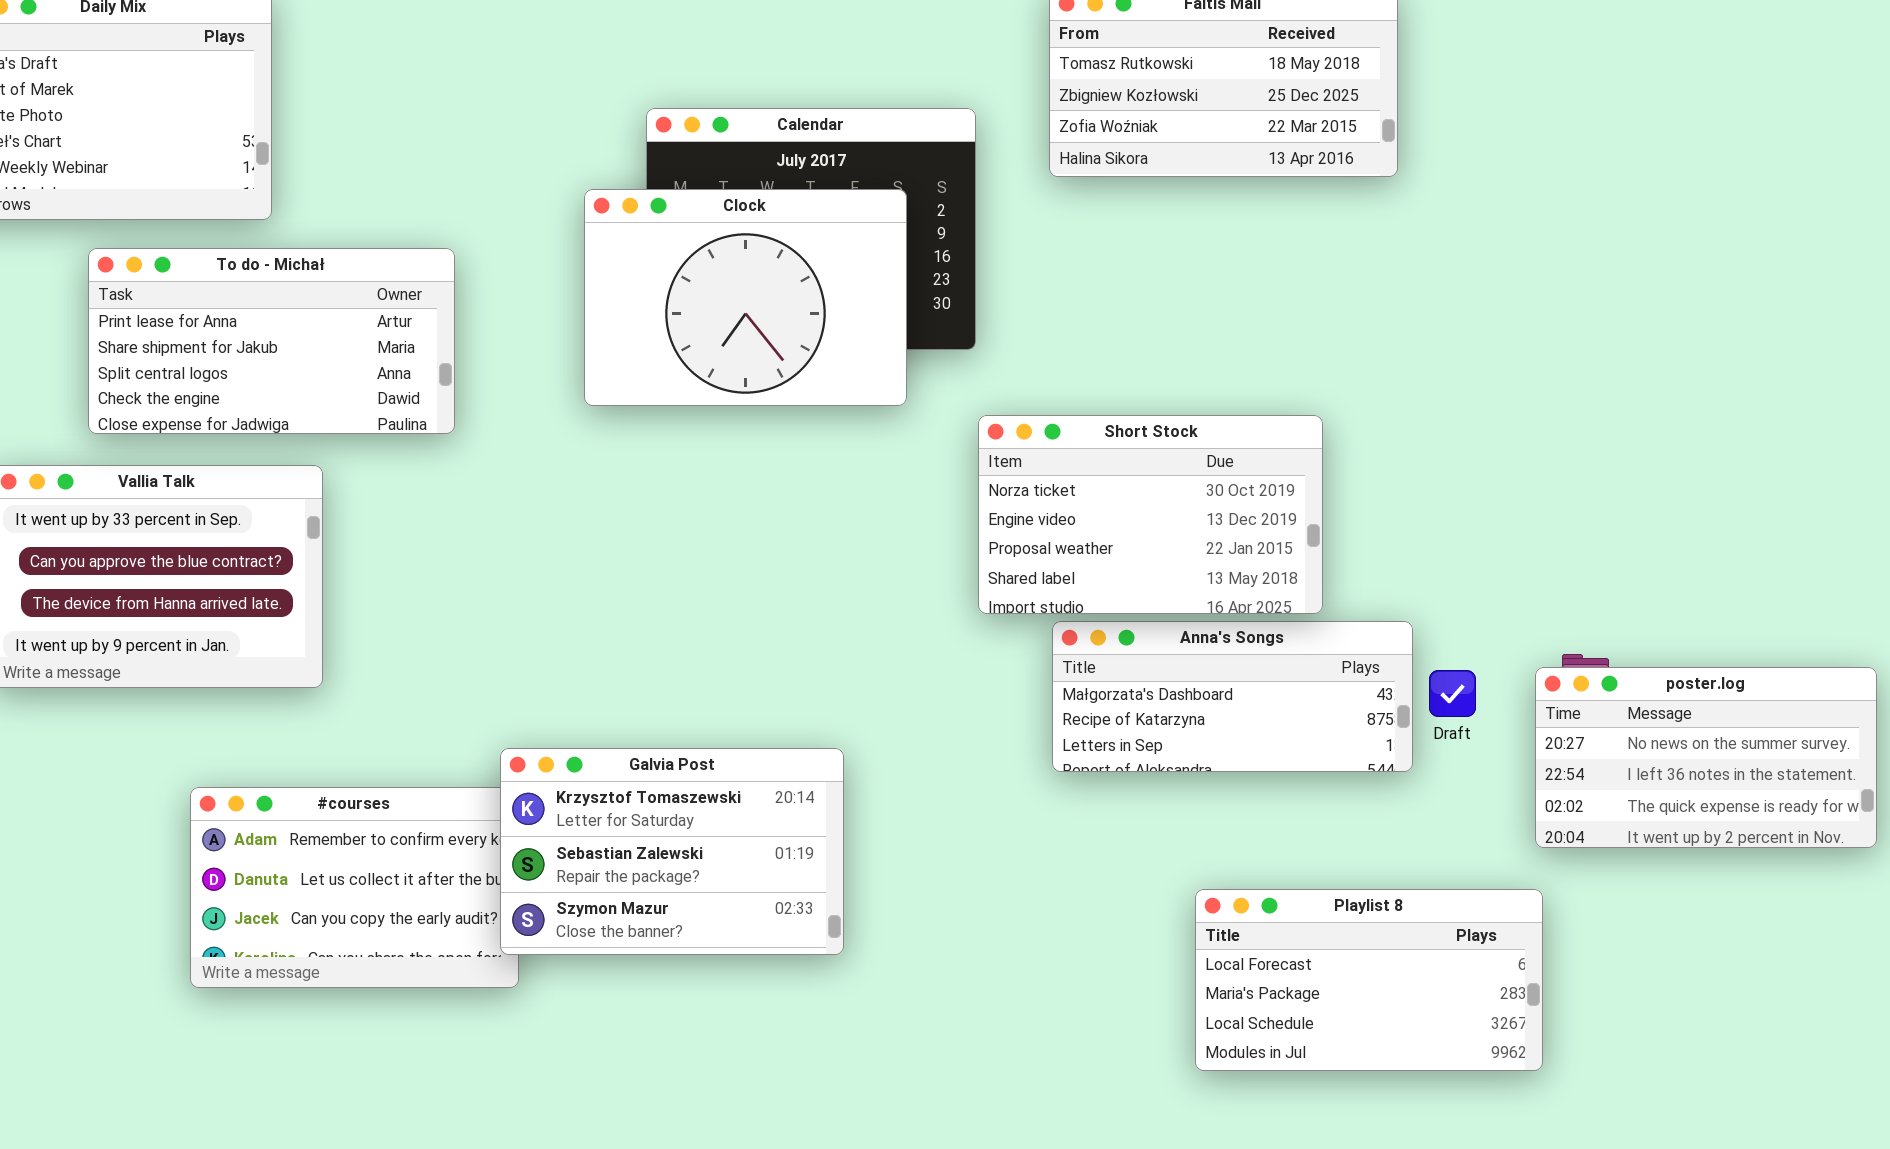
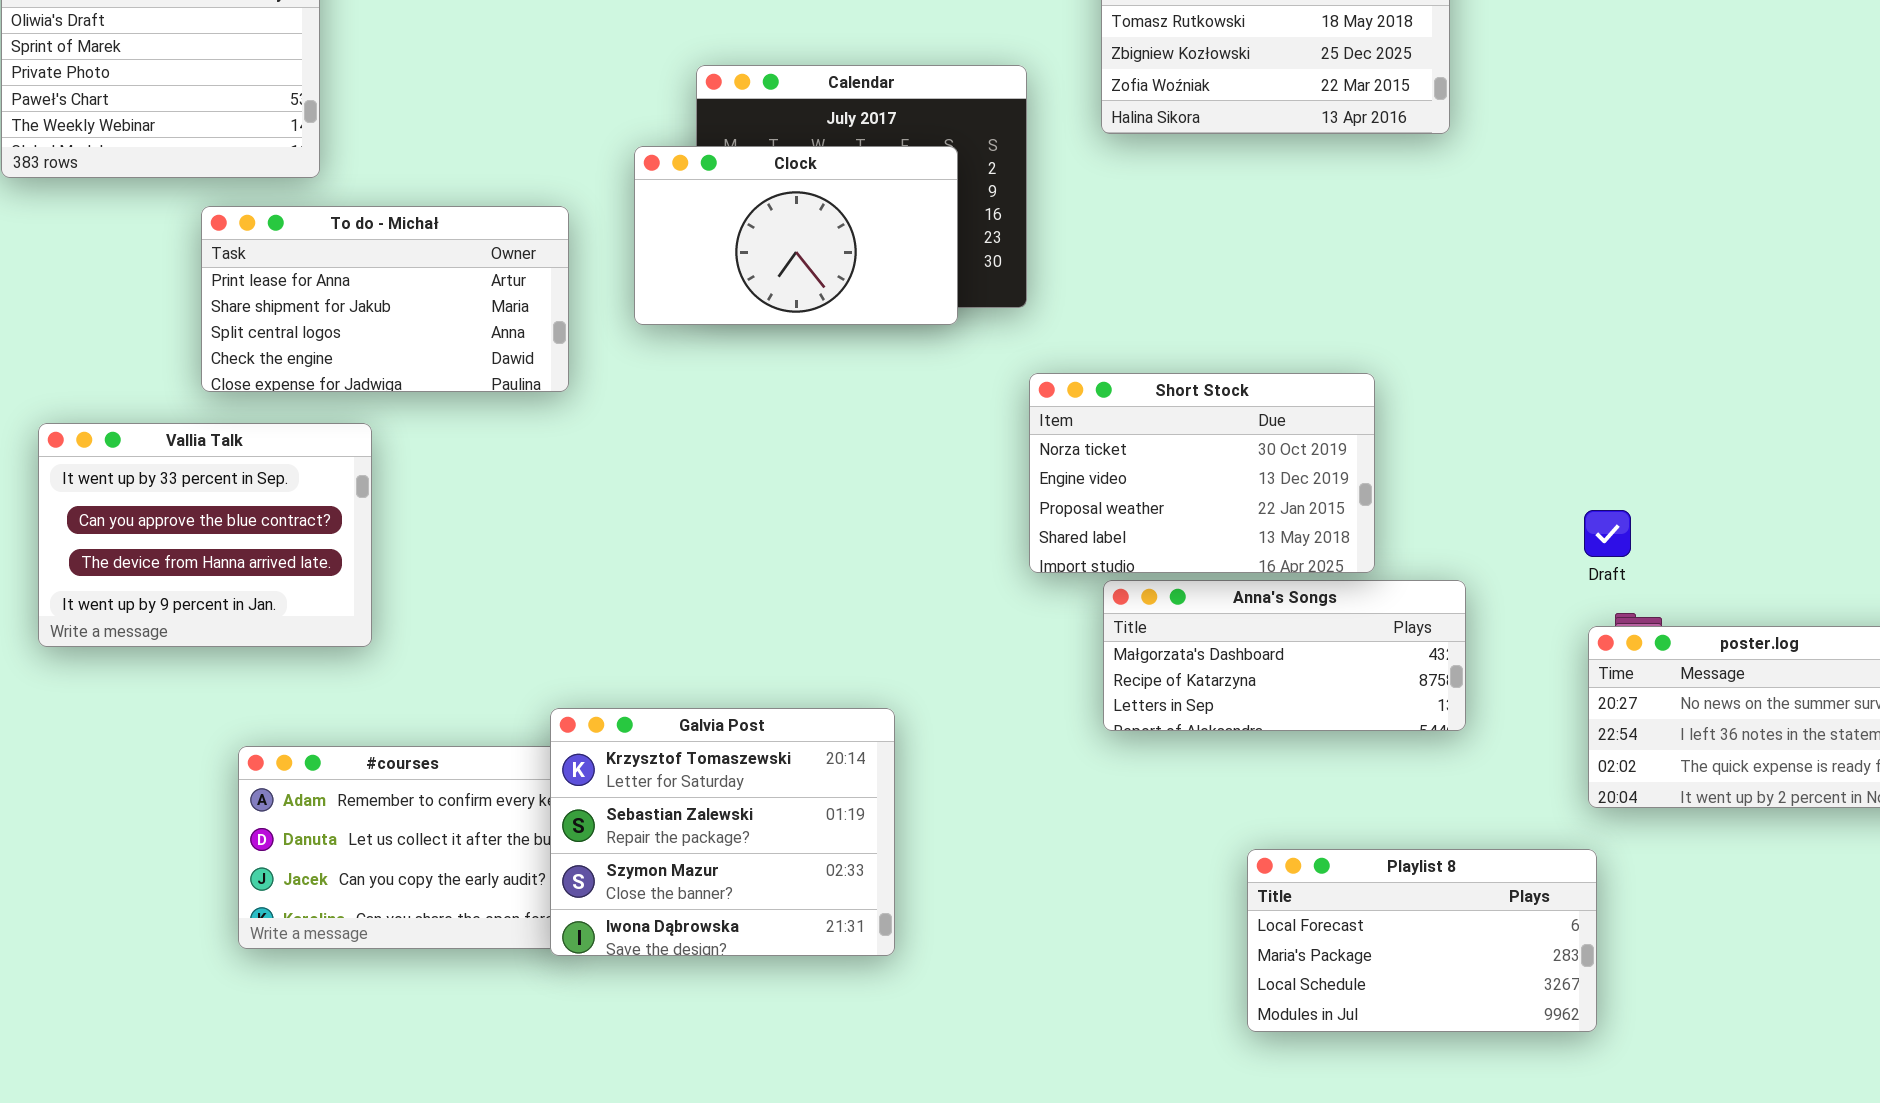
Clock: [584,189,907,406] -> [634,146,958,325], resized
To do - Michał: [88,248,455,434] -> [201,206,569,392], moved
Draft: [1429,670,1476,717] -> [1584,510,1631,557], moved
Galvia Post: [500,748,844,955] -> [550,708,895,956], resized

